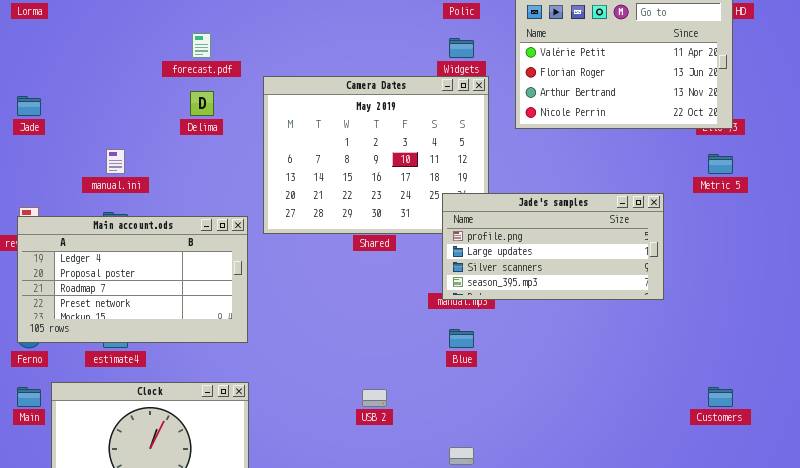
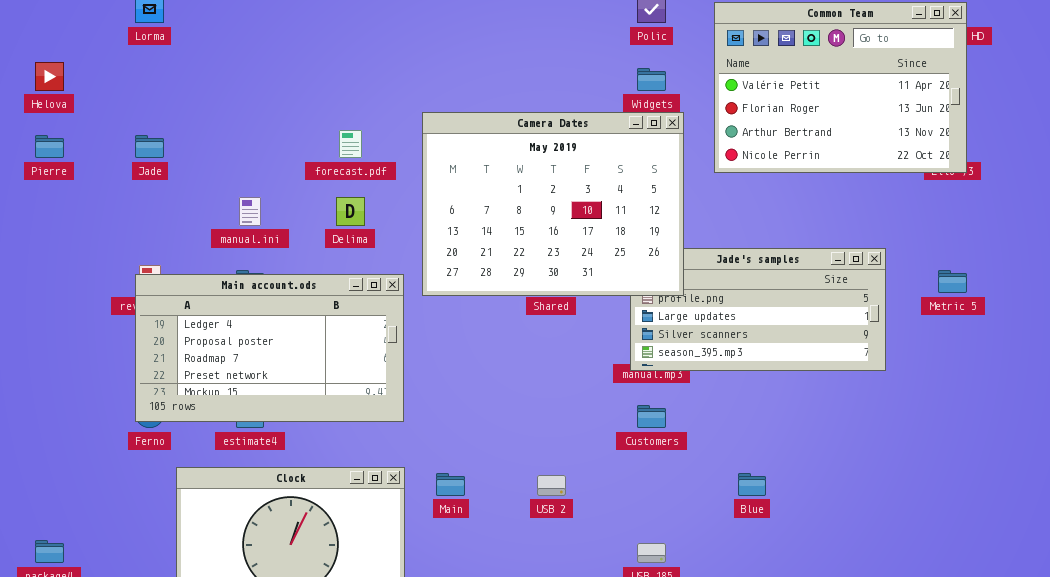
forecast.pdf: [192,33,211,58] -> [339,130,362,158], moved
Camera Dates: [263,76,489,234] -> [422,112,684,296], raised
Delima: [190,91,214,116] -> [336,197,365,226], moved
Metric 5: [708,154,733,174] -> [938,270,967,293], moved
Blue: [449,329,474,348] -> [738,473,766,496], moved
Main: [17,387,41,407] -> [436,473,465,496], moved
Customers: [708,387,733,407] -> [637,405,666,428], moved

